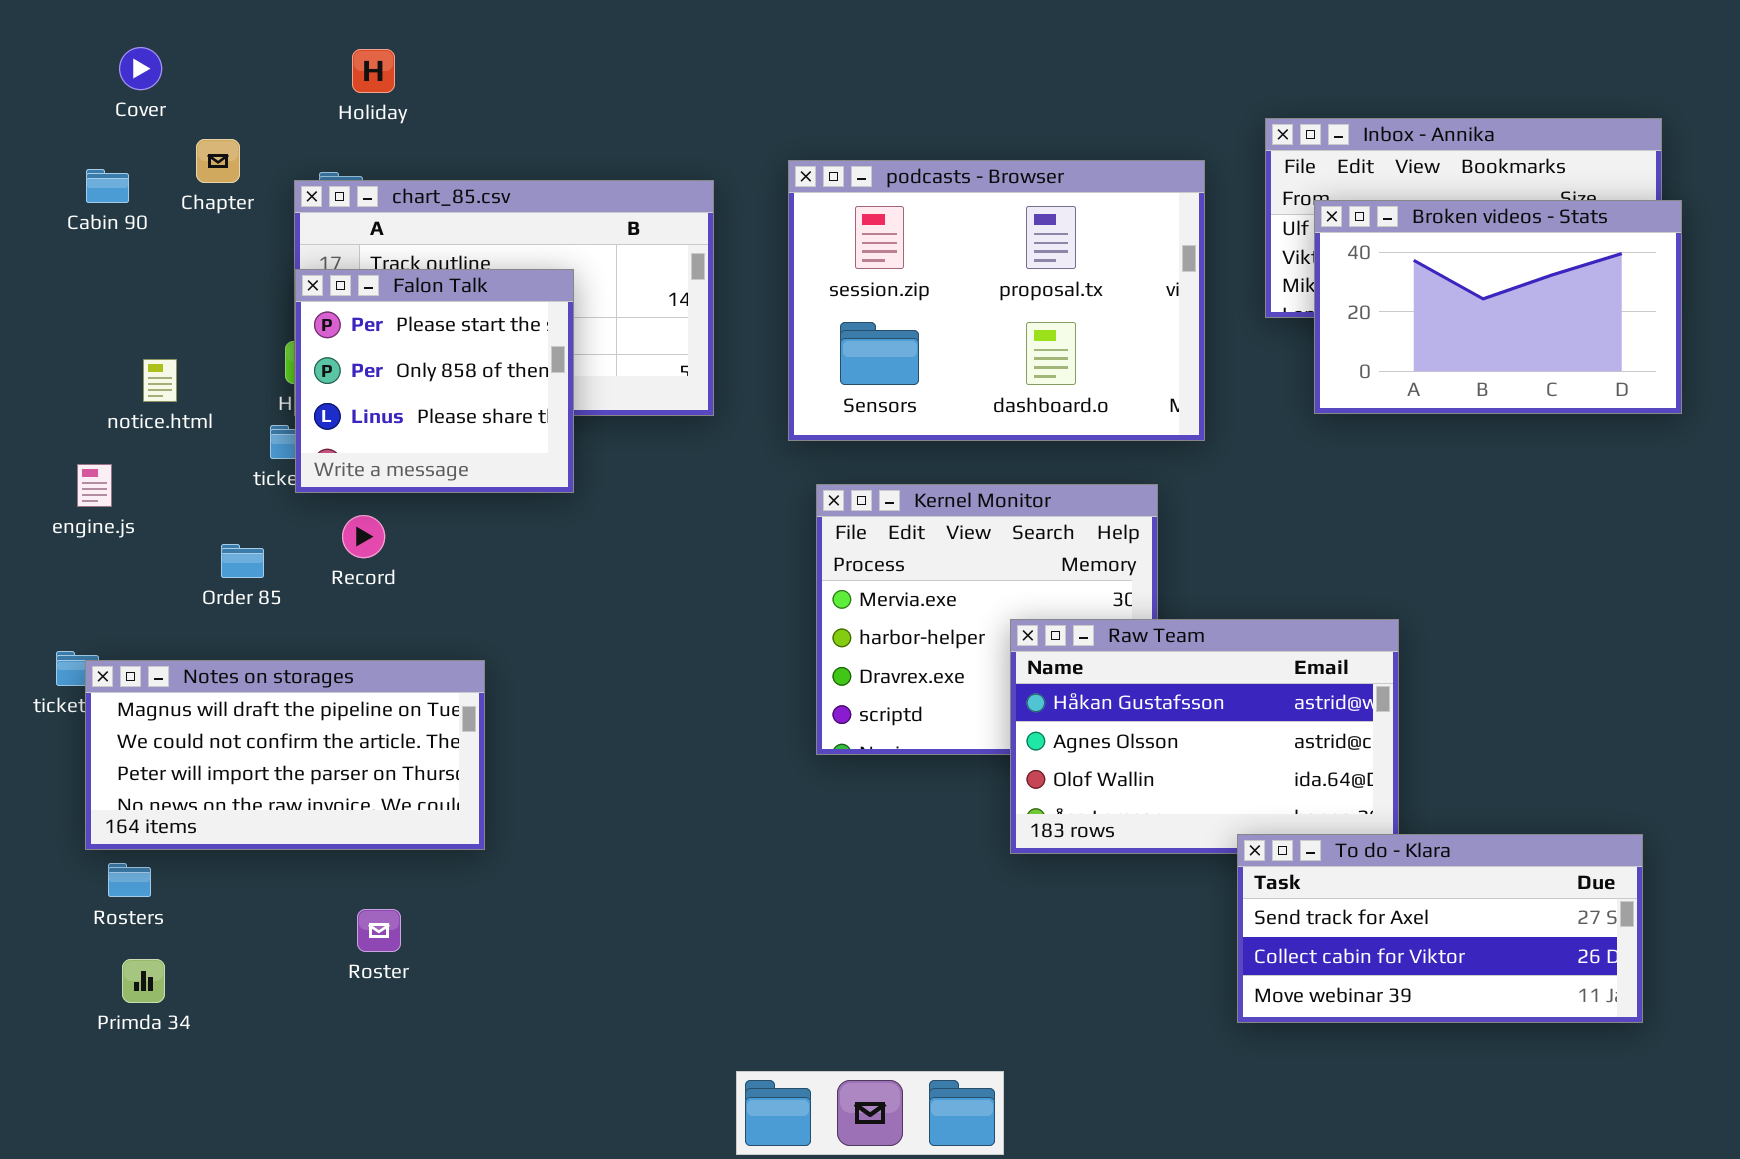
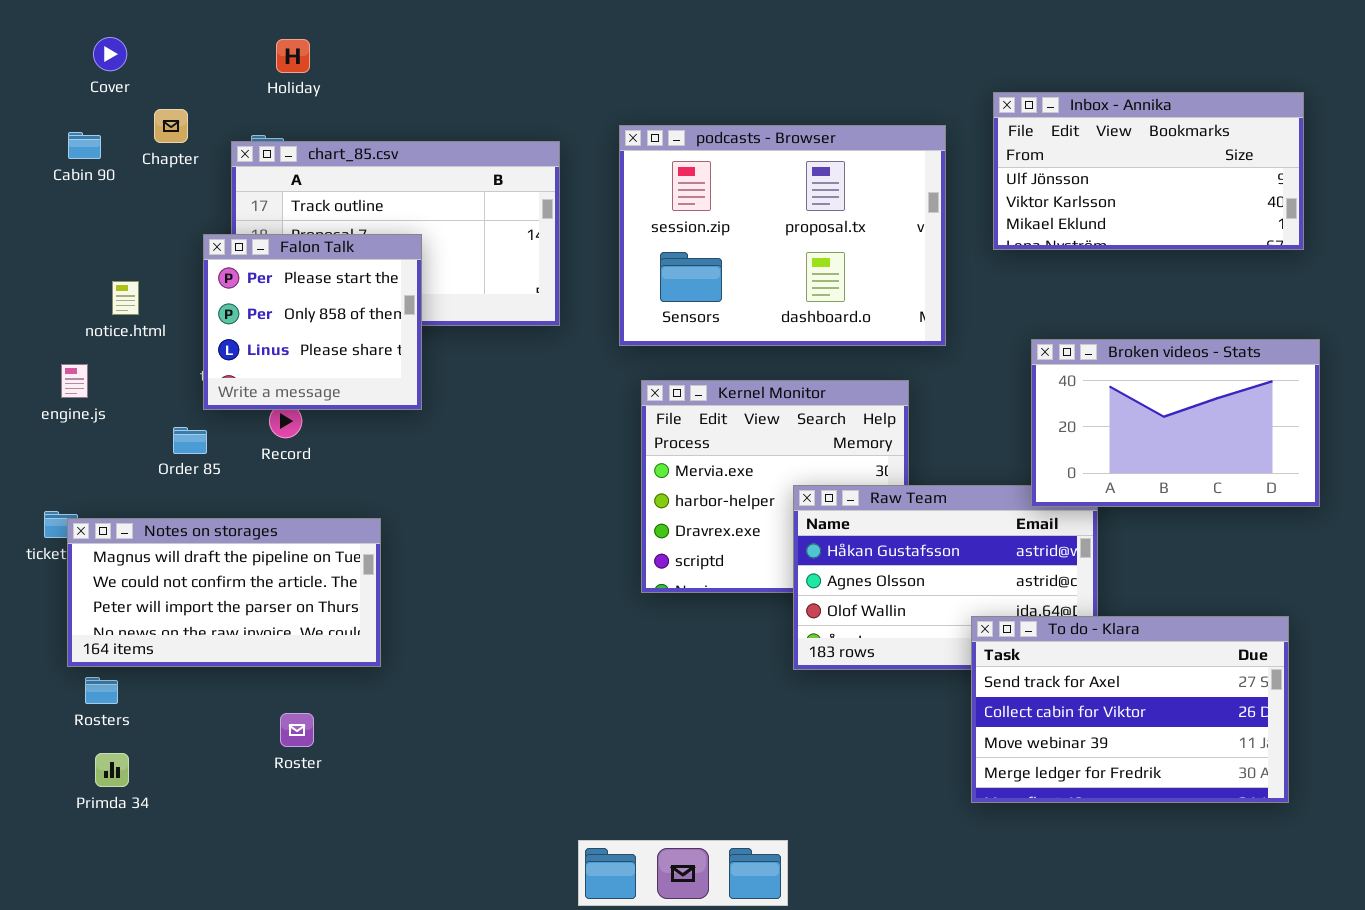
Broken videos - Stats: [1314,200,1682,414] -> [1031,339,1320,507], moved
Falon Talk: [295,269,574,493] -> [203,234,422,410], moved
To do - Klara: [1237,834,1643,1023] -> [971,616,1289,803], resized

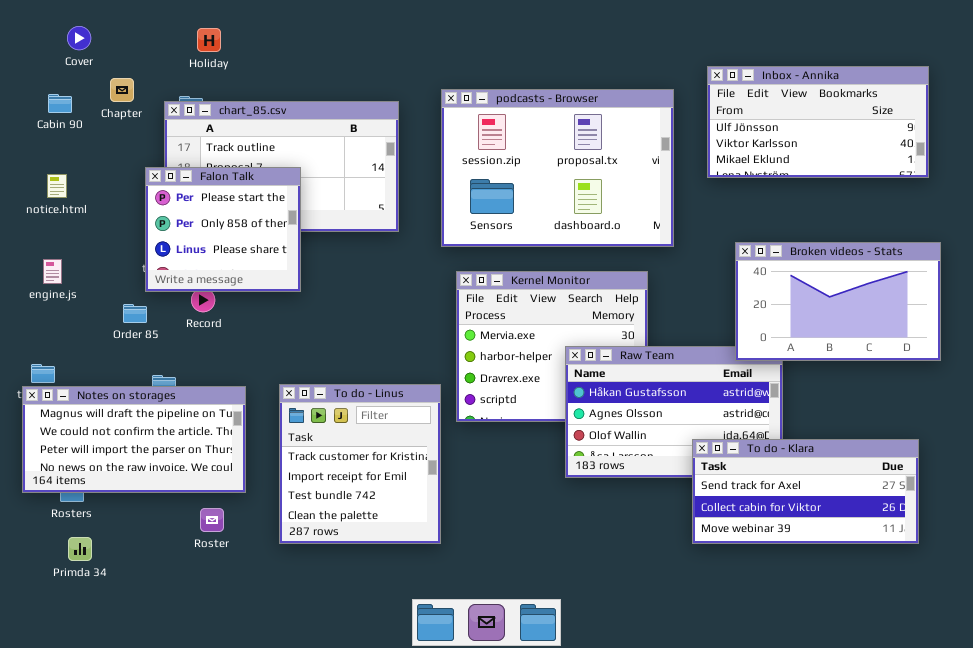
notice.html: [112,281,139,315] -> [47,174,67,198], moved
Notes on storages: [67,518,381,667] -> [22,386,246,493], moved
To do - Linus: none -> [279,384,441,544], opened
To do - Klara: [971,616,1289,803] -> [692,439,919,544], resized

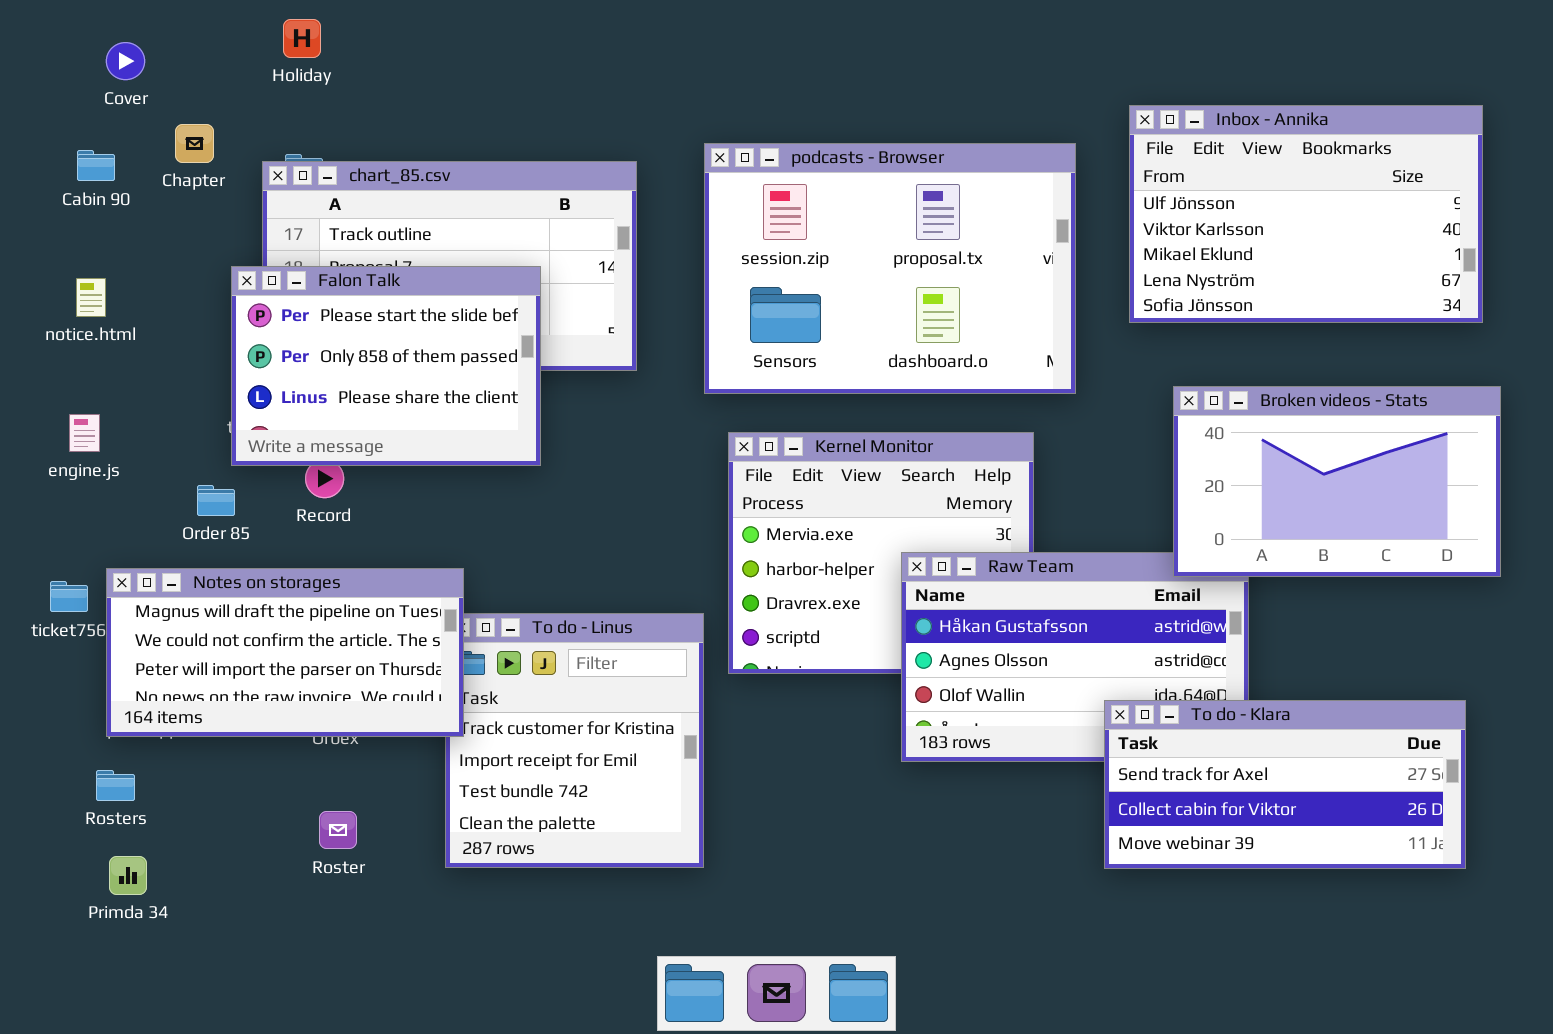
Holiday: [197,28,221,52] -> [283,19,321,58], moved
Inbox - Annika: [707,66,929,178] -> [1129,105,1483,323], resized
Falon Talk: [145,167,301,292] -> [231,266,541,466], resized
Notes on storages: [22,386,246,493] -> [106,568,464,737], moved

